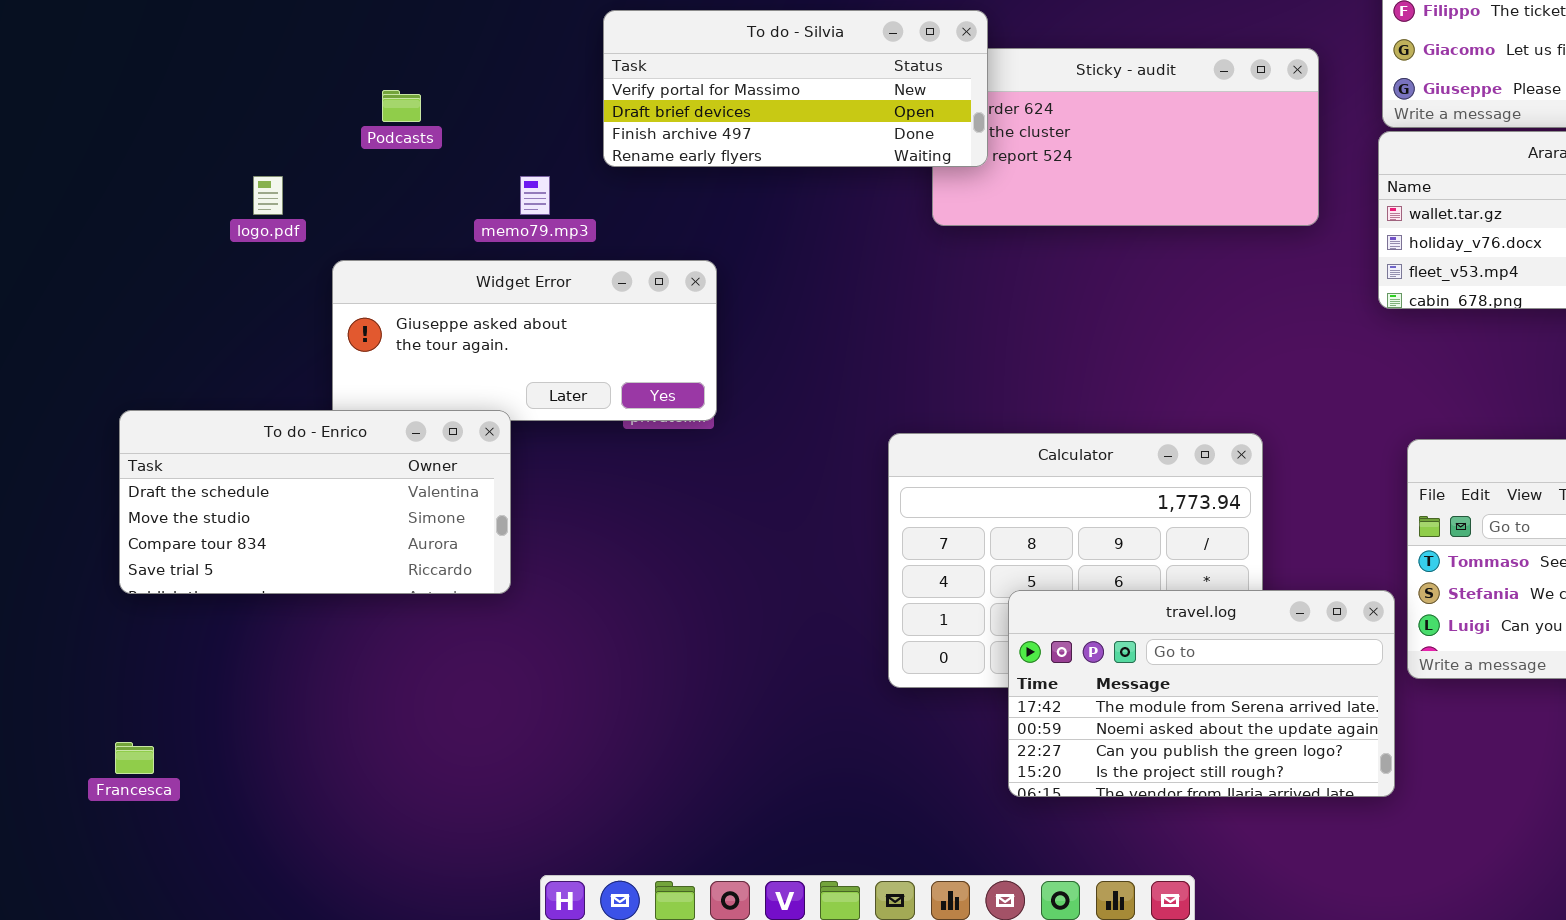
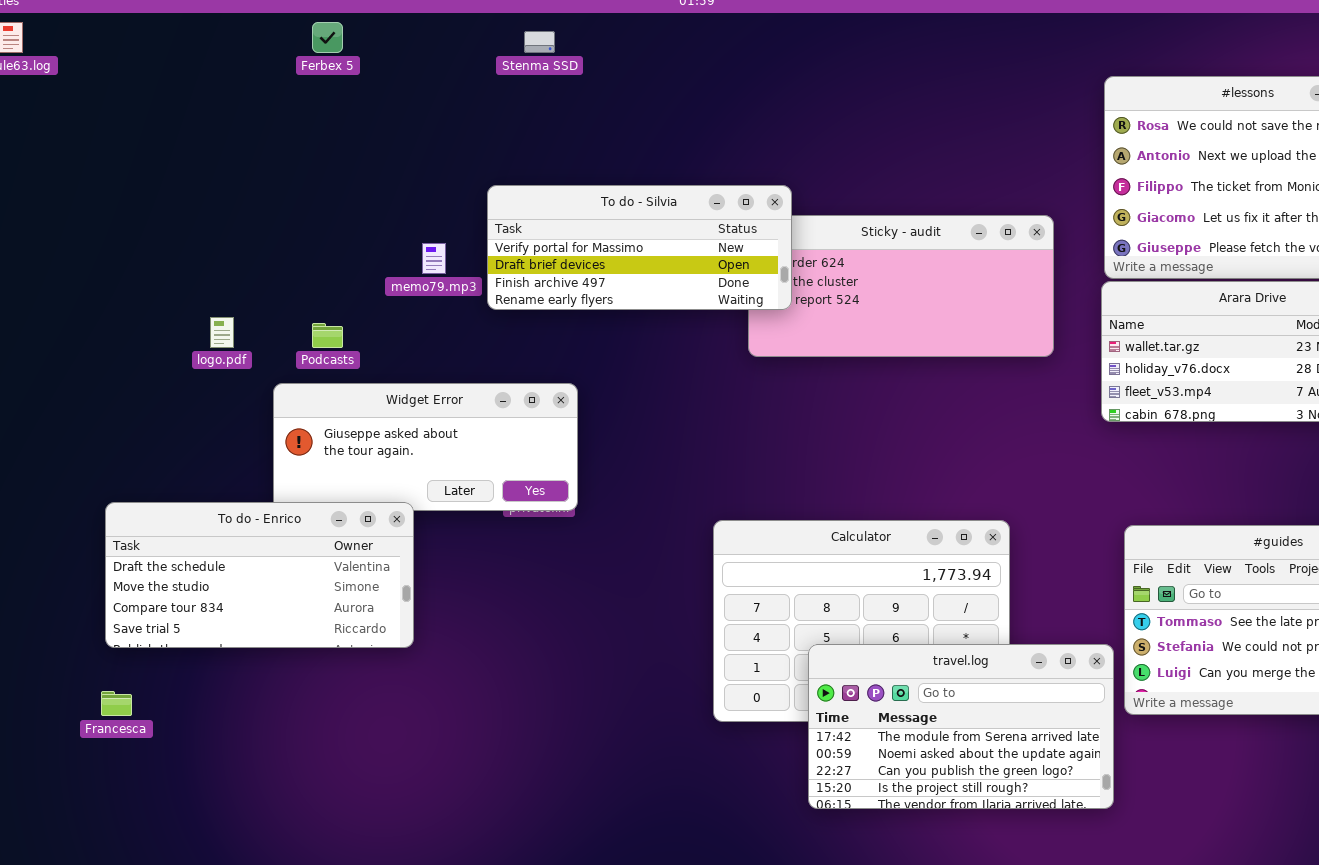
Podcasts: [382,90,421,122] -> [312,323,343,348], moved
memo79.mp3: [520,176,550,215] -> [422,243,446,274], moved
Francesca: [115,742,154,774] -> [101,691,132,716], moved

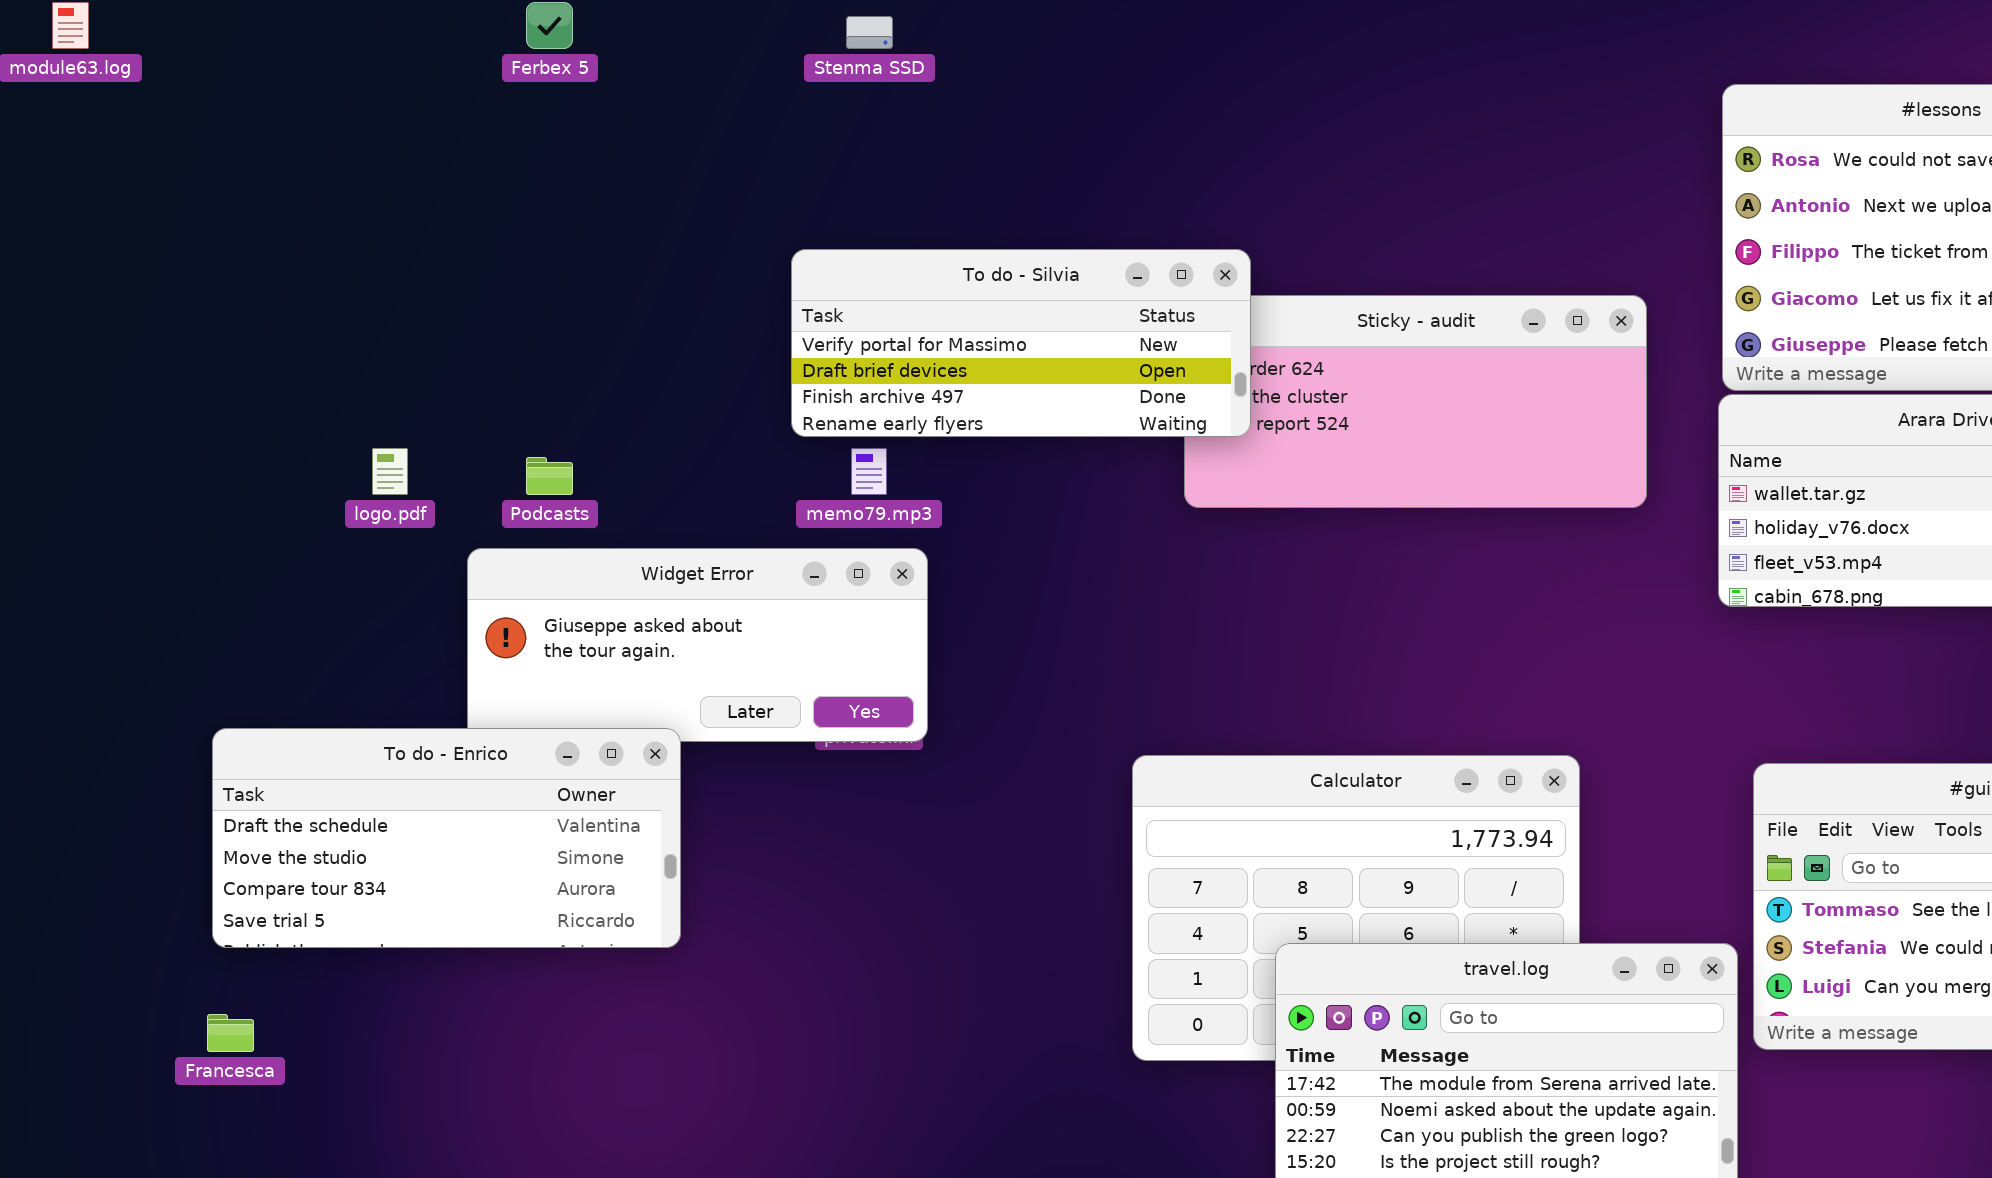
memo79.mp3: [422,243,446,274] -> [851,448,887,495], moved

